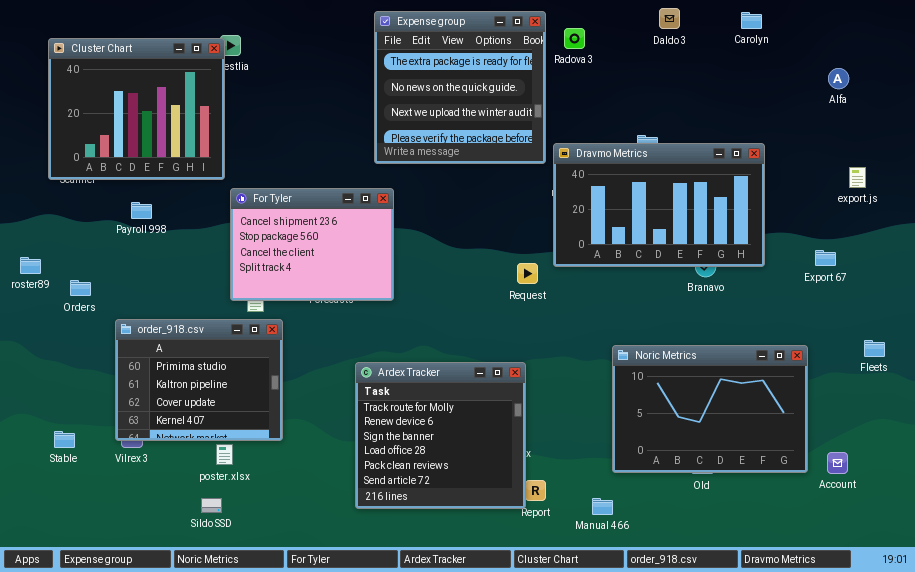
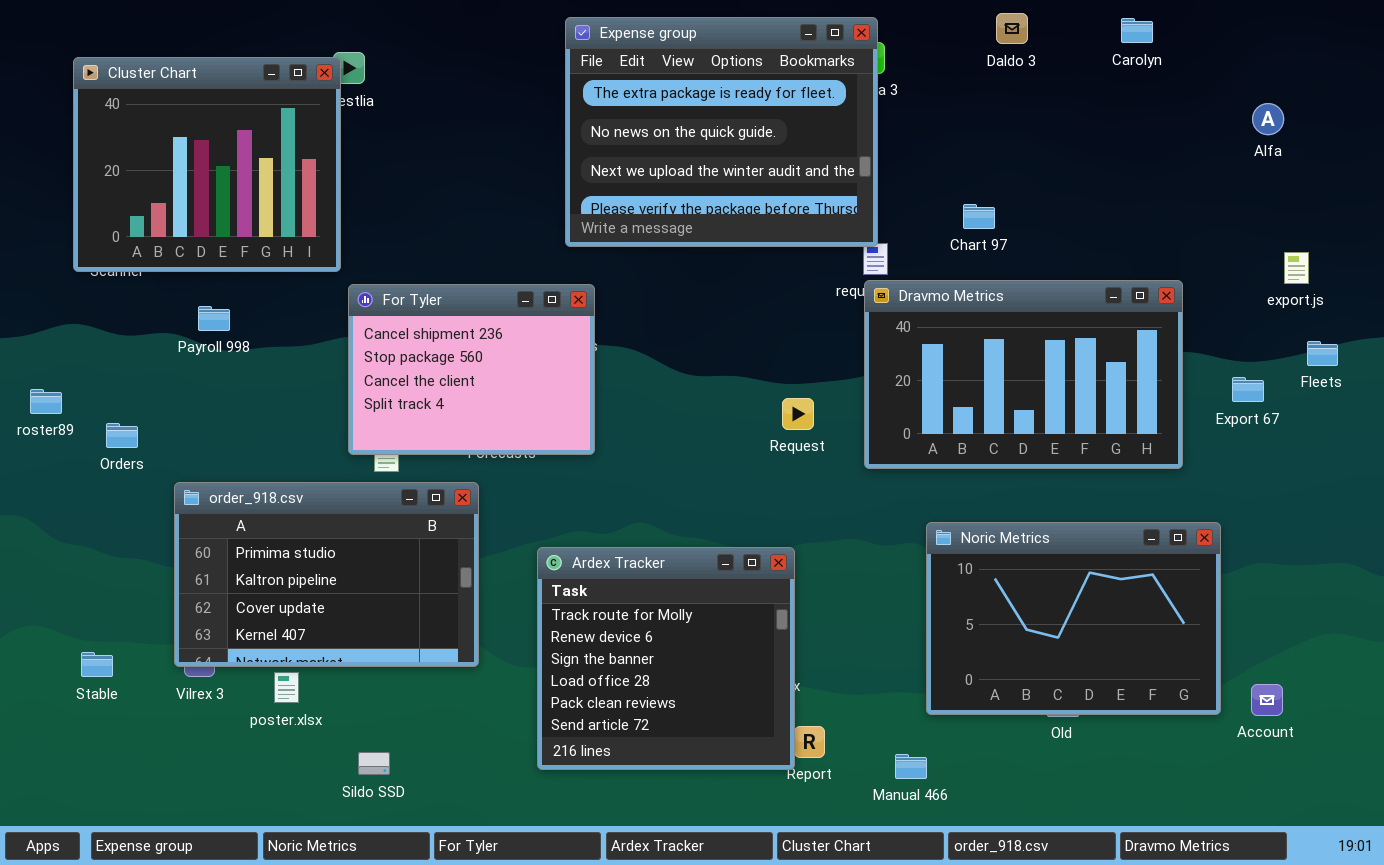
Expense group: [374,11,546,164] -> [565,17,878,247], resized
Dravmo Metrics: [553,143,765,267] -> [864,280,1183,469], moved
order_918.csv: [115,319,283,441] -> [174,482,479,667], resized
Fleets: [864,340,885,357] -> [1307,341,1338,366], moved
poster.xlsx: [216,444,233,465] -> [274,672,299,703], moved
Sildo SSD: [201,498,222,513] -> [358,752,390,775], moved

